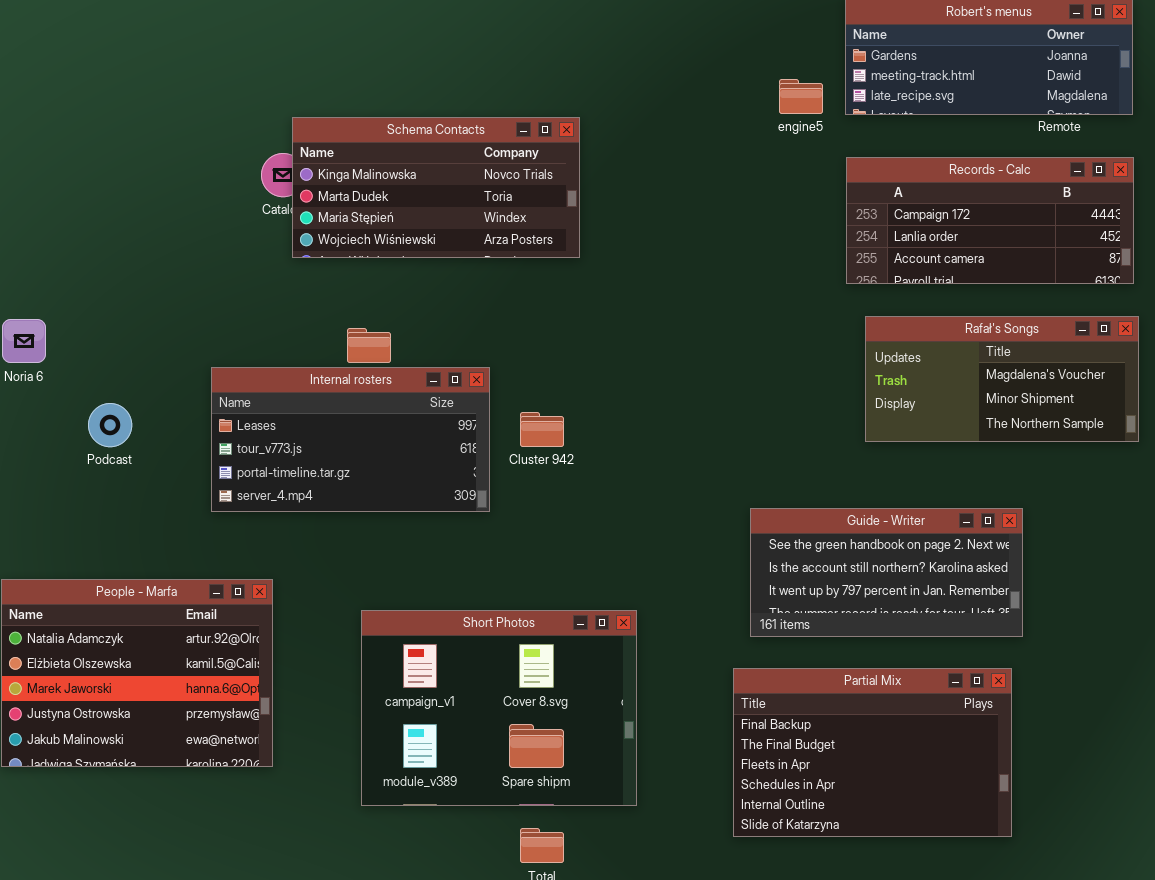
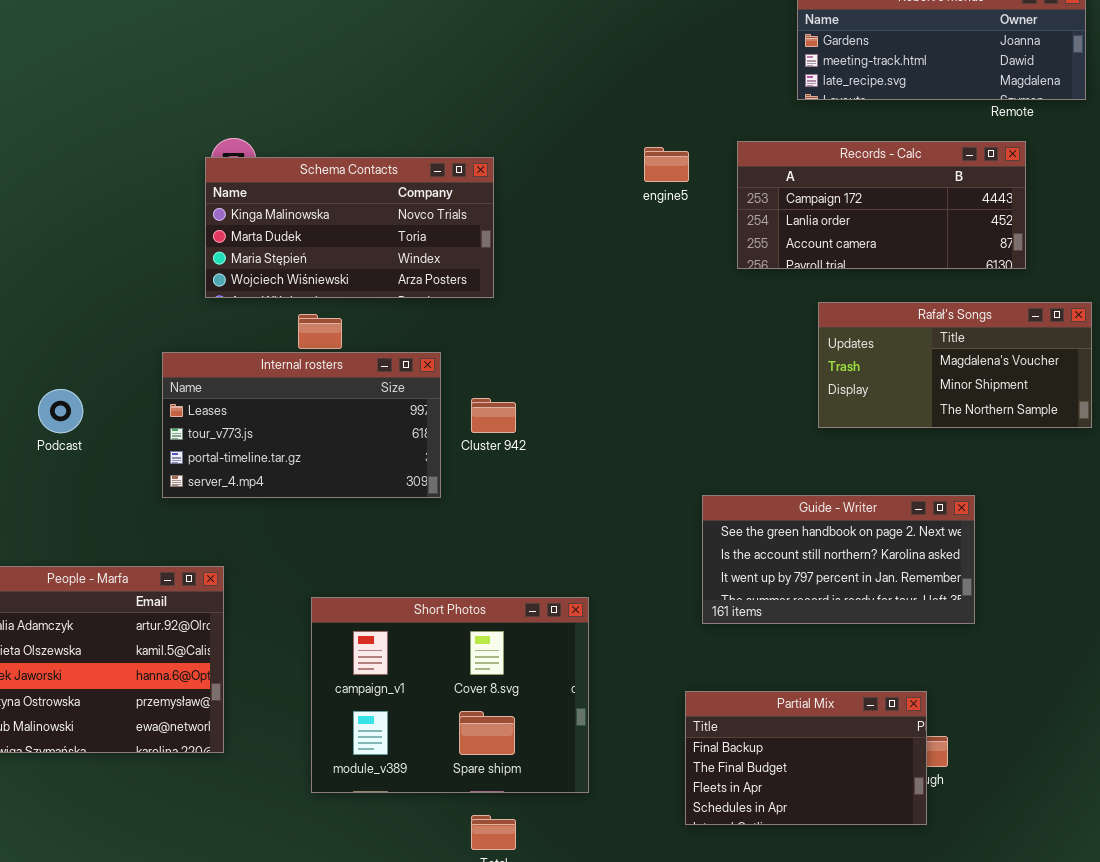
engine5: [779,79,823,114] -> [644,147,689,182], moved
Schema Contacts: [292,117,580,258] -> [205,157,494,298], moved
Records - Calc: [846,157,1134,284] -> [737,141,1026,269], moved
Partial Mix: [733,668,1012,837] -> [685,691,927,825], resized

